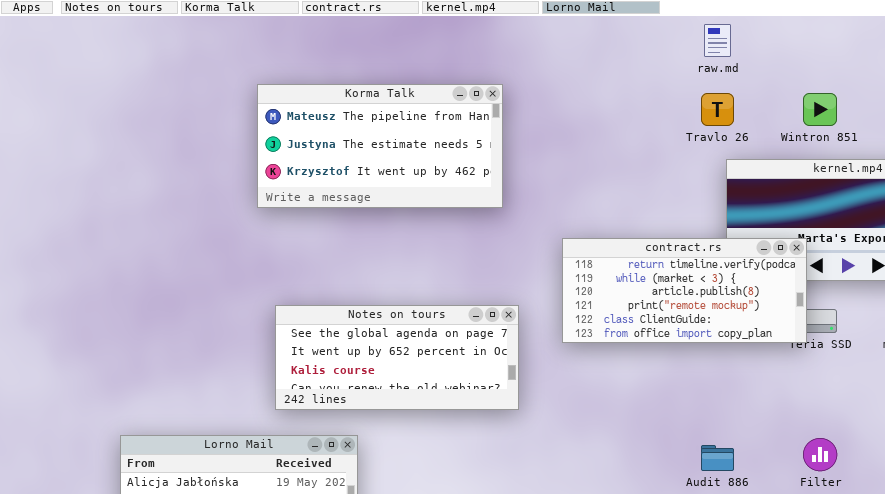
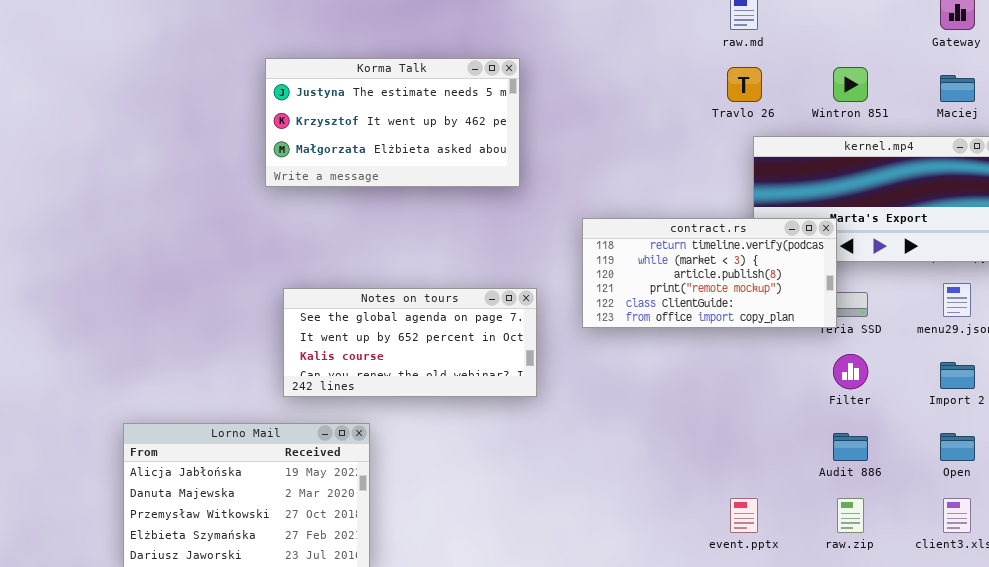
Korma Talk: [257,84,503,208] -> [265,58,520,187], scrolled down 1 row
Filter: [803,438,837,471] -> [833,354,868,389], moved
Audit 886: [701,445,734,471] -> [833,433,868,461], moved

